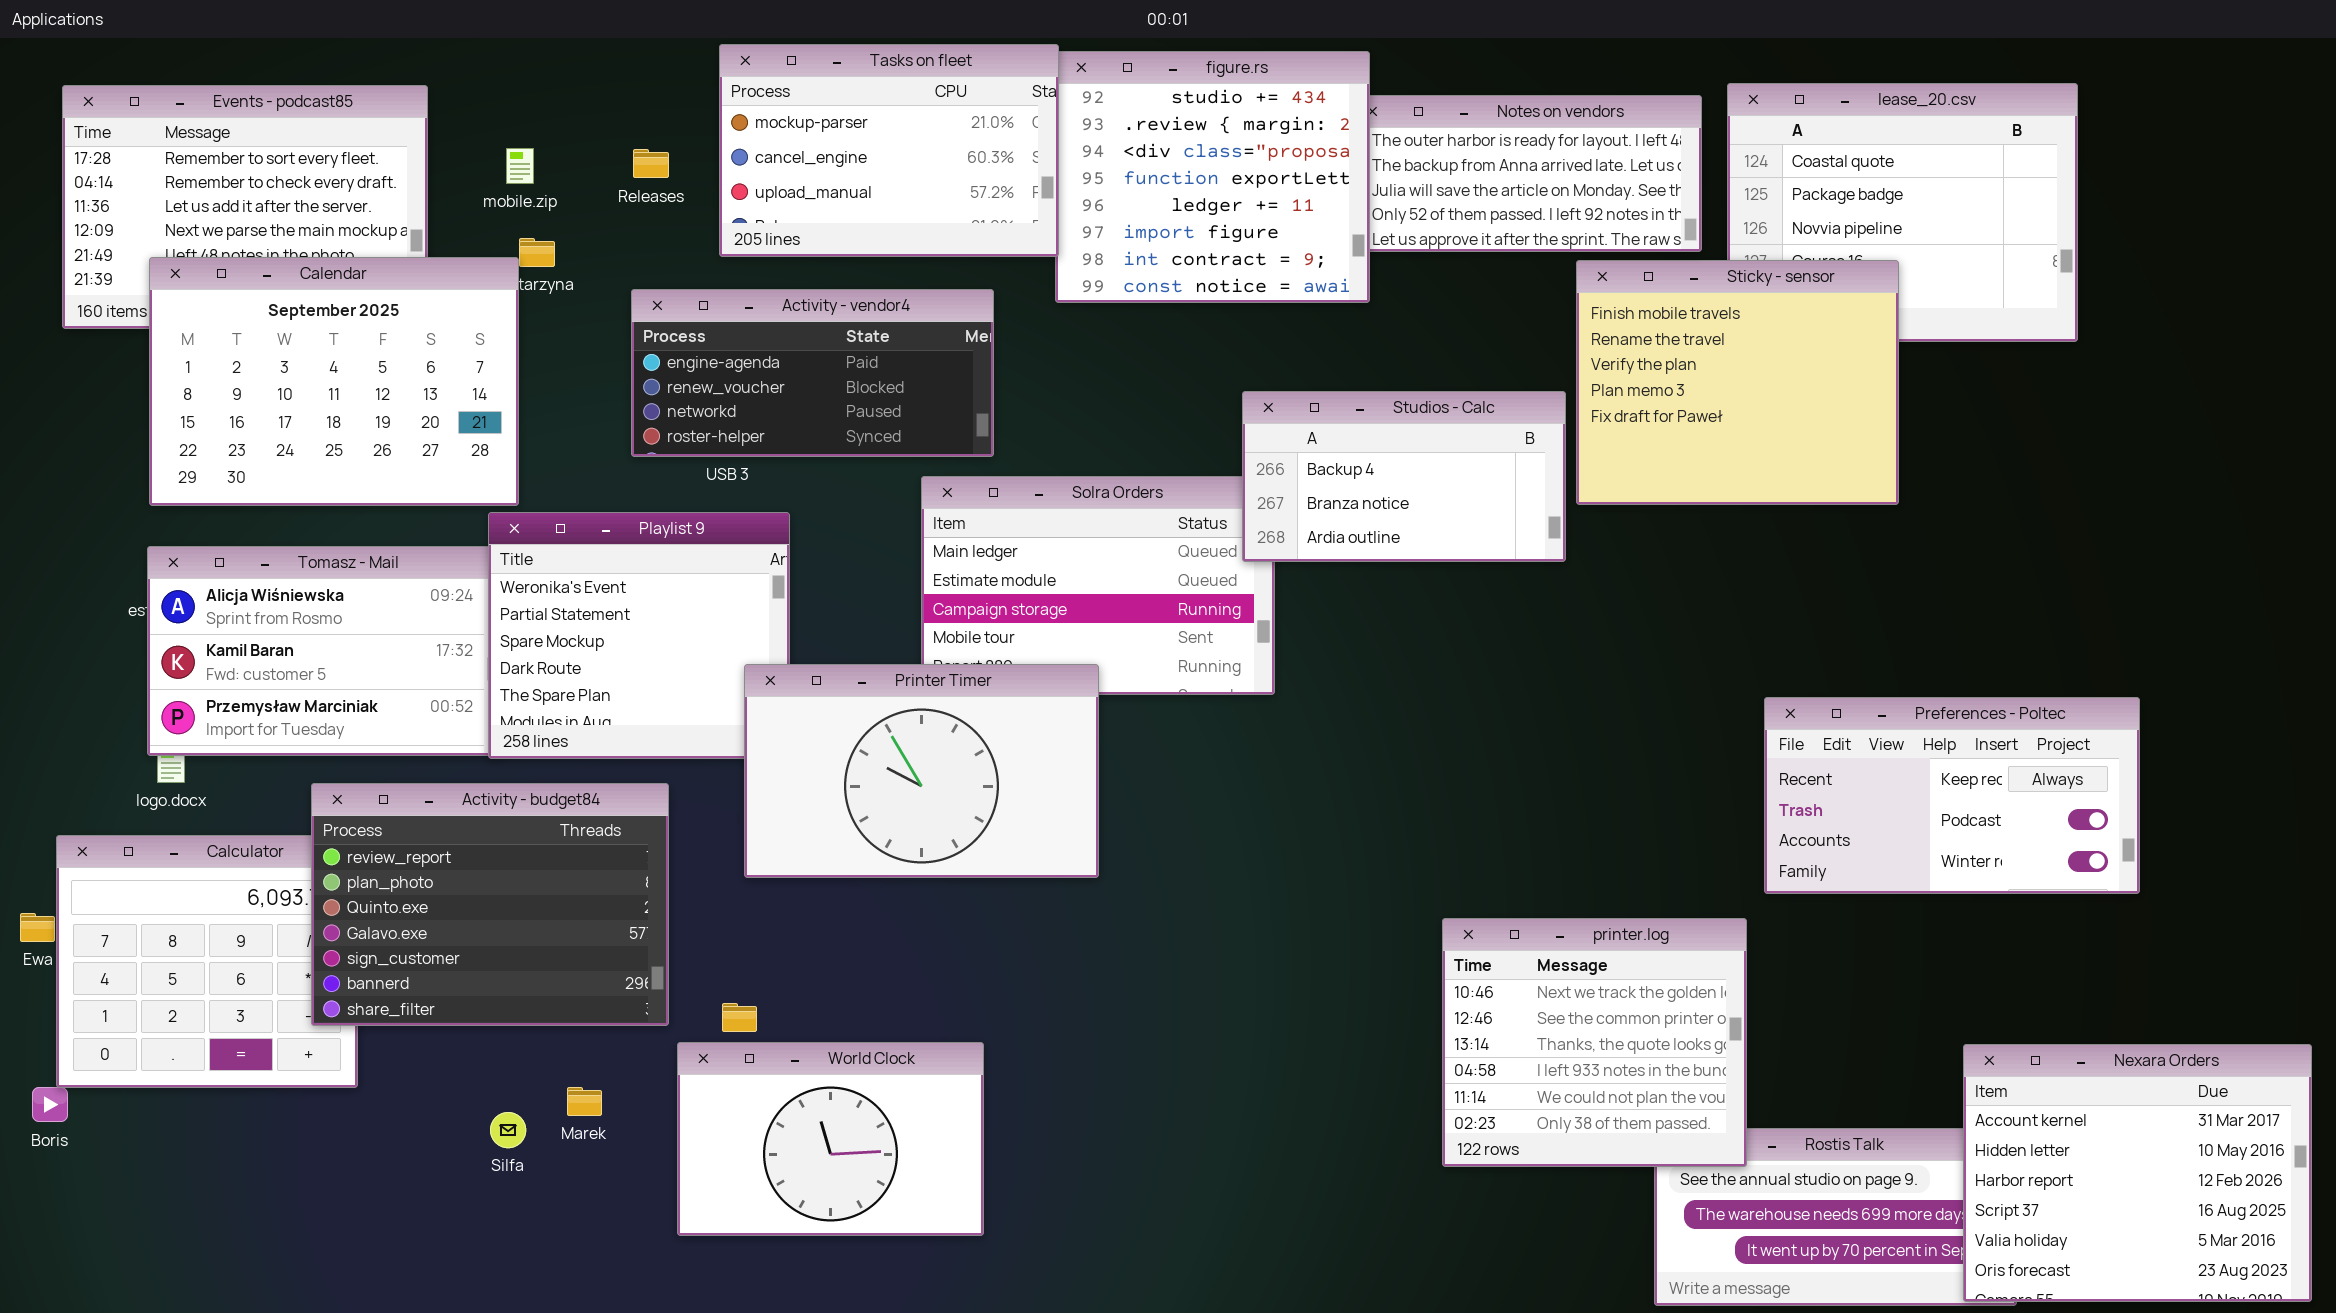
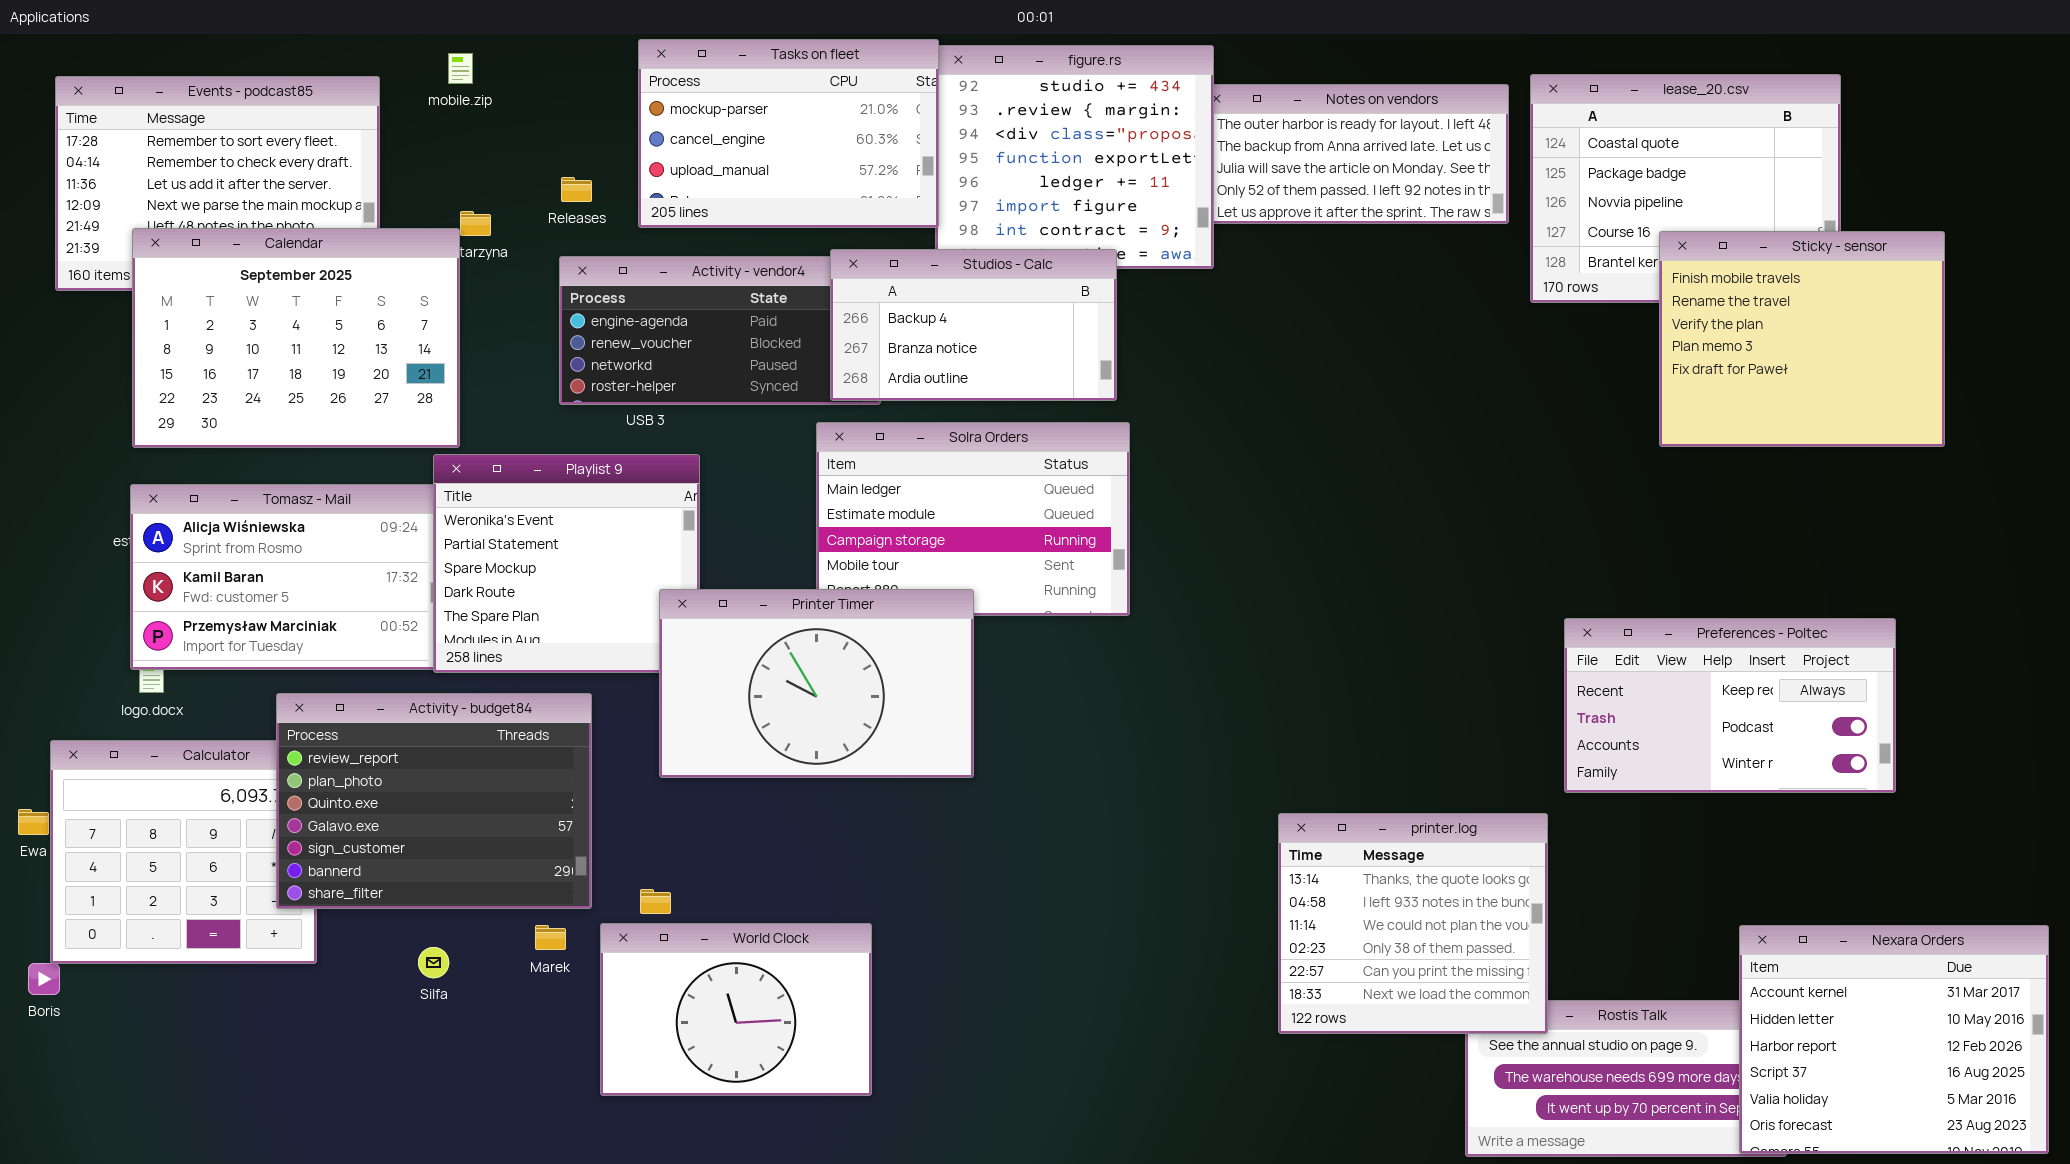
mobile.zip: [506,148,534,184] -> [448,53,473,84], moved
Releases: [633,149,669,178] -> [561,177,592,202], moved
Sticky - sensor: [1576,260,1899,505] -> [1659,231,1945,447], moved
Studios - Calc: [1242,391,1566,562] -> [830,249,1117,401], moved
printer.log: [1442,918,1747,1167] -> [1278,813,1548,1034], scrolled down 2 rows
Marek: [567,1087,602,1116] -> [535,925,566,950], moved
Silfa: [490,1112,526,1148] -> [418,947,449,978], moved

